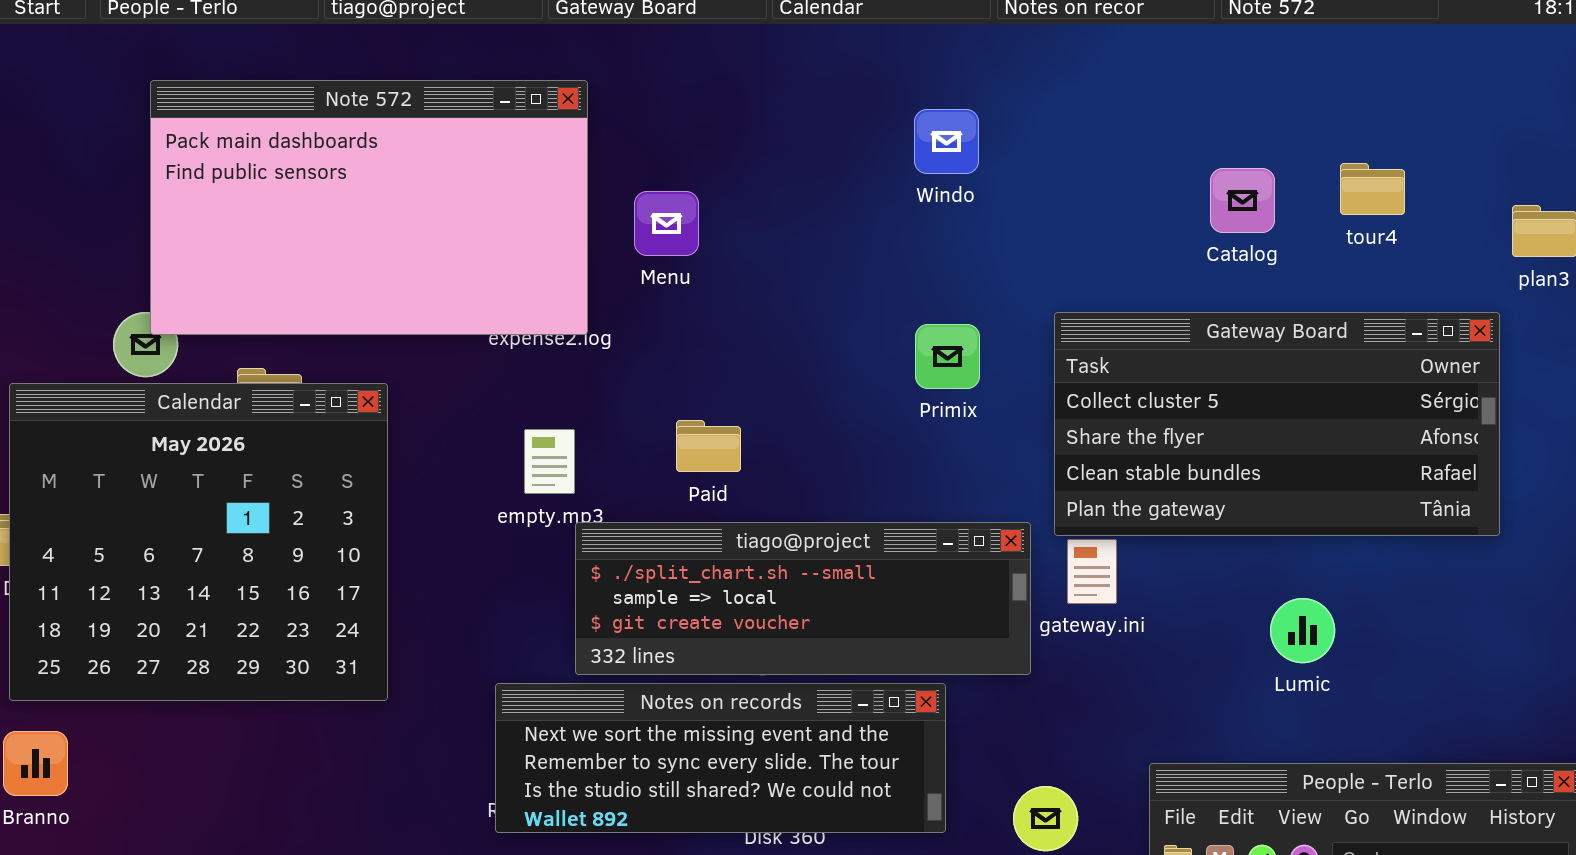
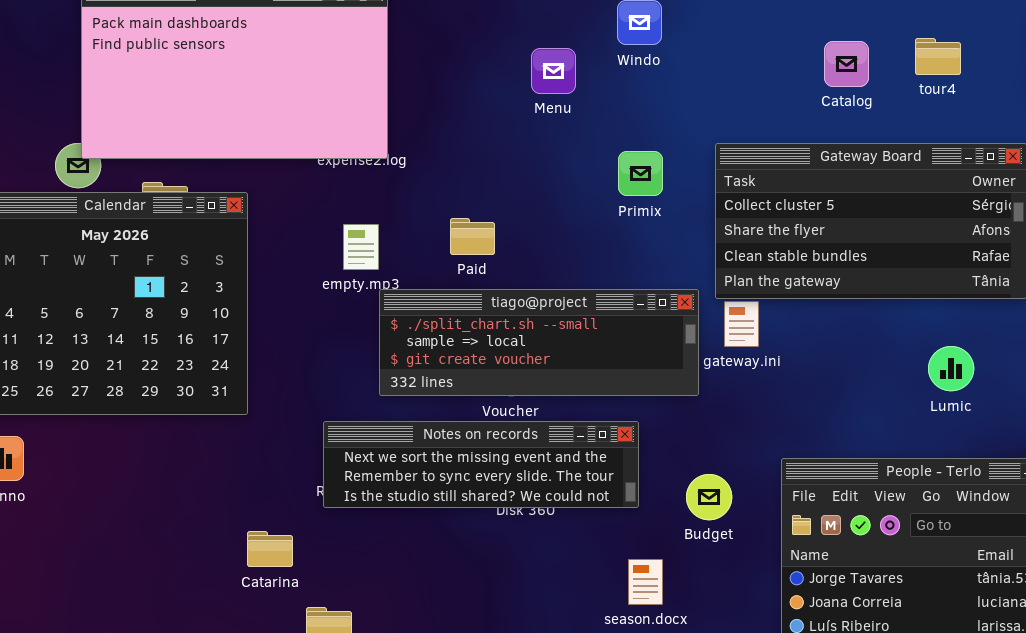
Menu: [634,191,699,256] -> [531,48,576,94], moved
Lumic: [1270,598,1335,663] -> [928,346,974,391], moved
Notes on records: [495,683,946,833] -> [323,421,639,508], resized

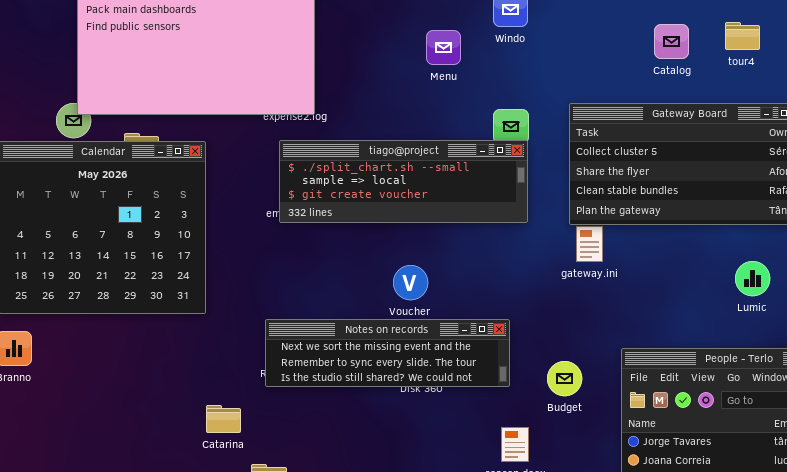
tiago@project: [379,289,699,396] -> [279,140,528,223], moved

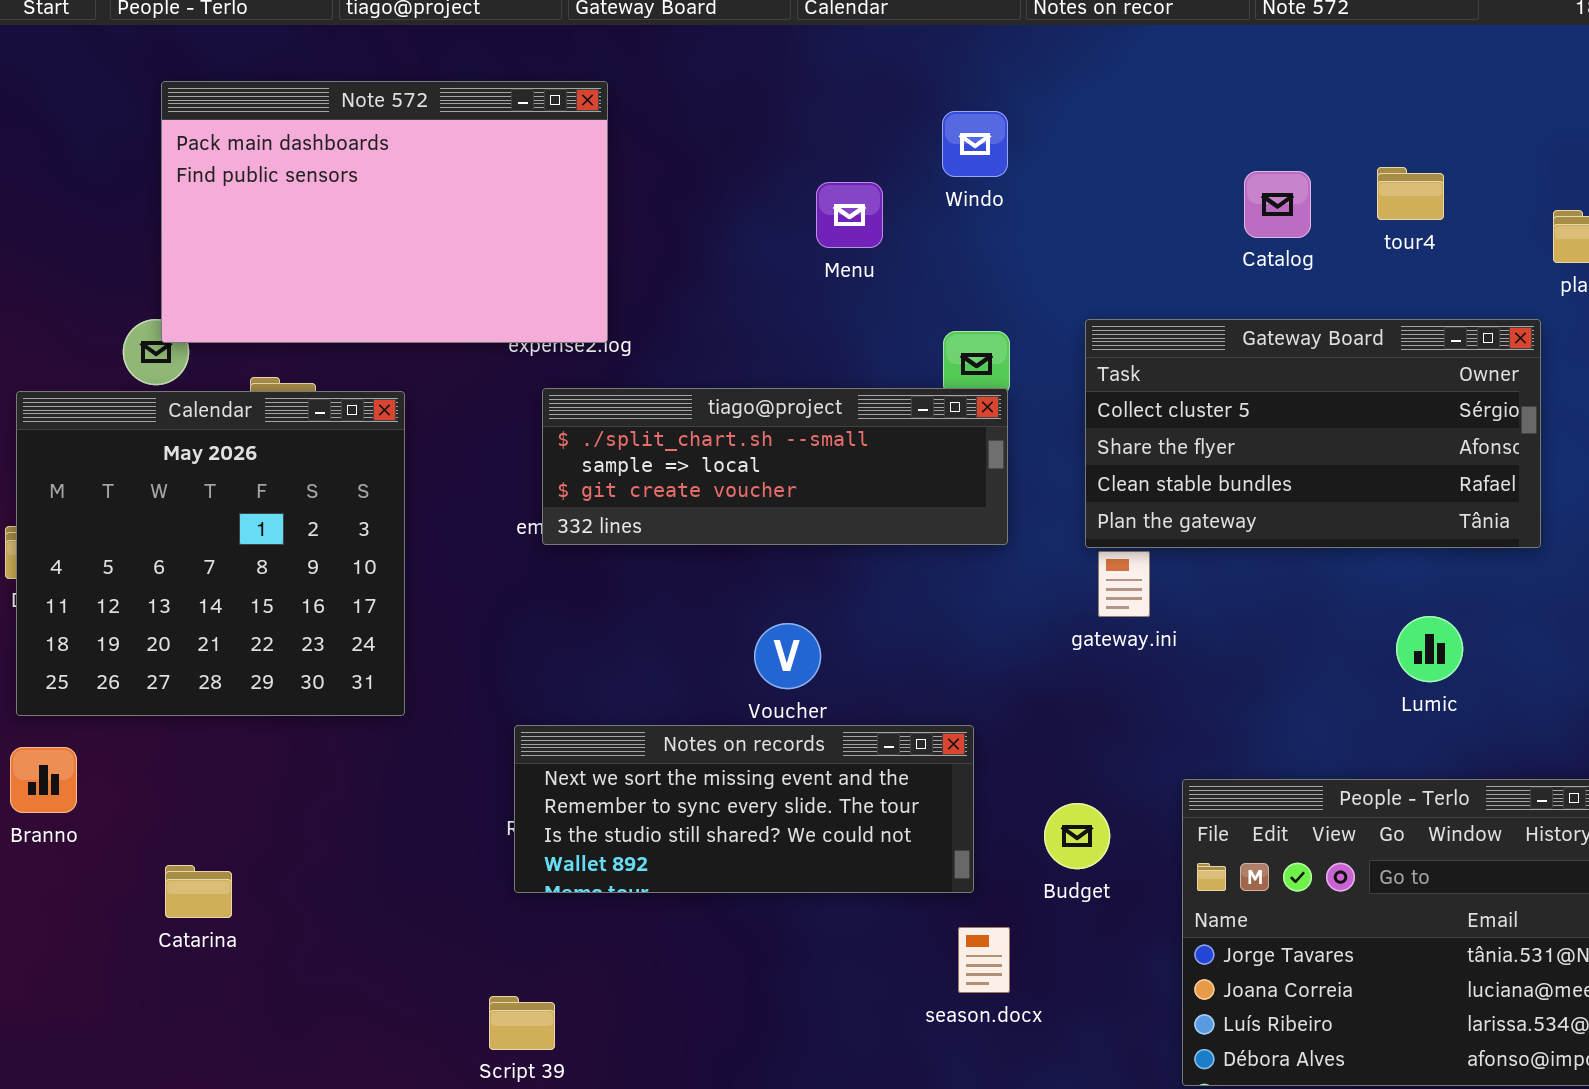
Notes on records: [265,319,510,387] -> [514,725,974,893], resized
Catarina: [206,405,241,433] -> [165,865,232,918], moved

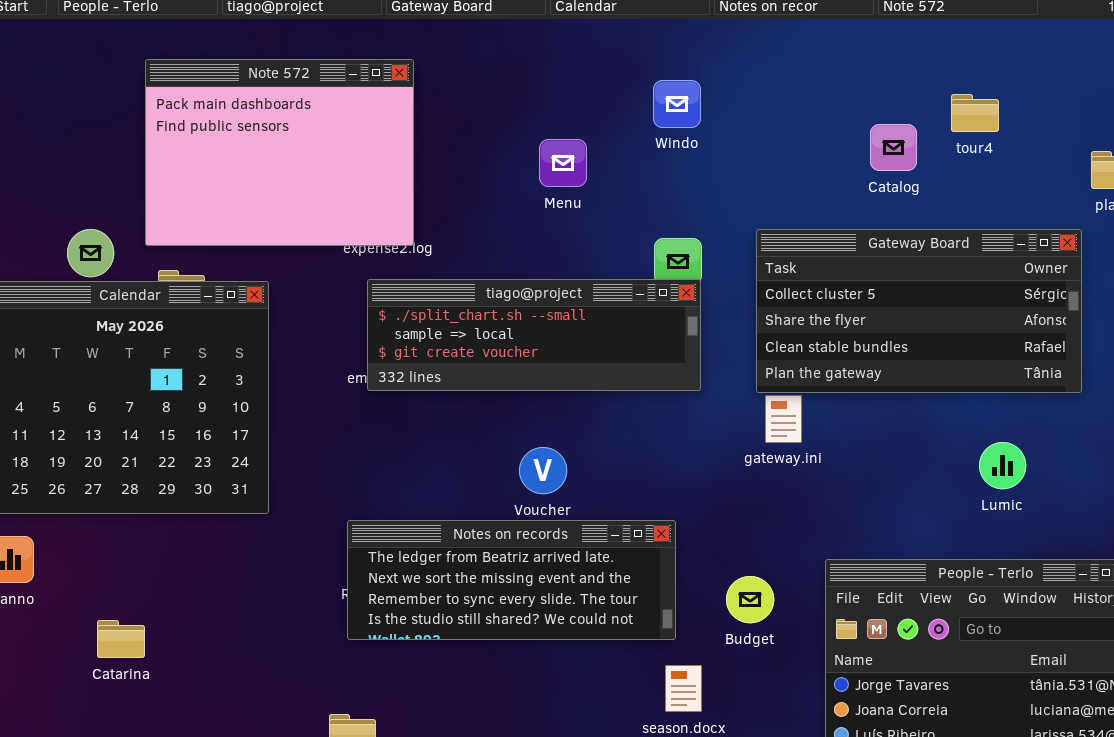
Note 572: [161,81,608,343] -> [145,59,414,246], resized
tour4: [1377,167,1444,220] -> [951,94,999,132], moved
Menu: [816,182,883,248] -> [539,139,587,187], moved
Notes on records: [514,725,974,893] -> [347,520,676,640], scrolled up 1 row

